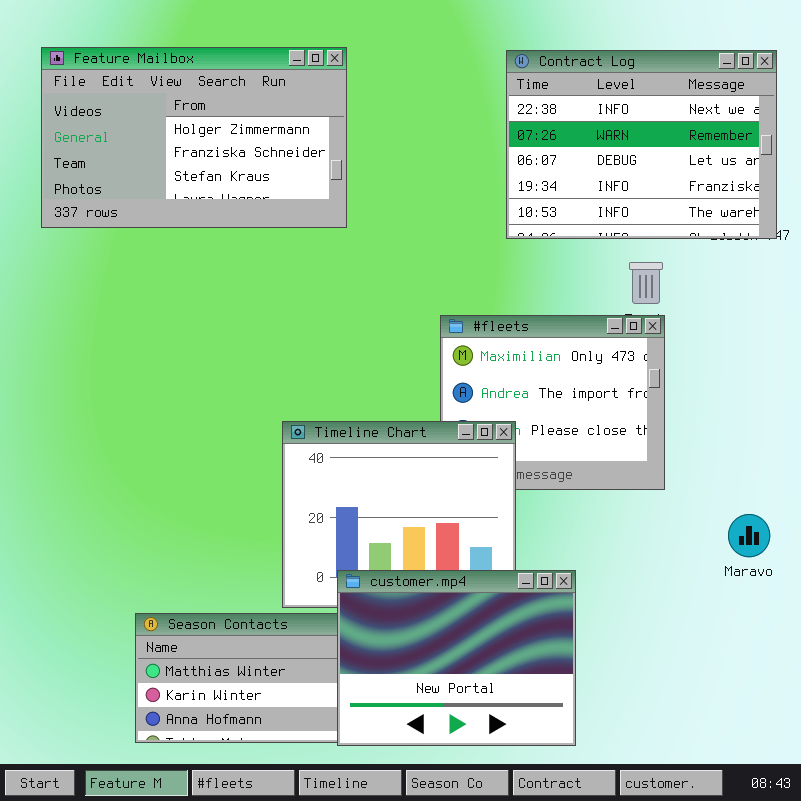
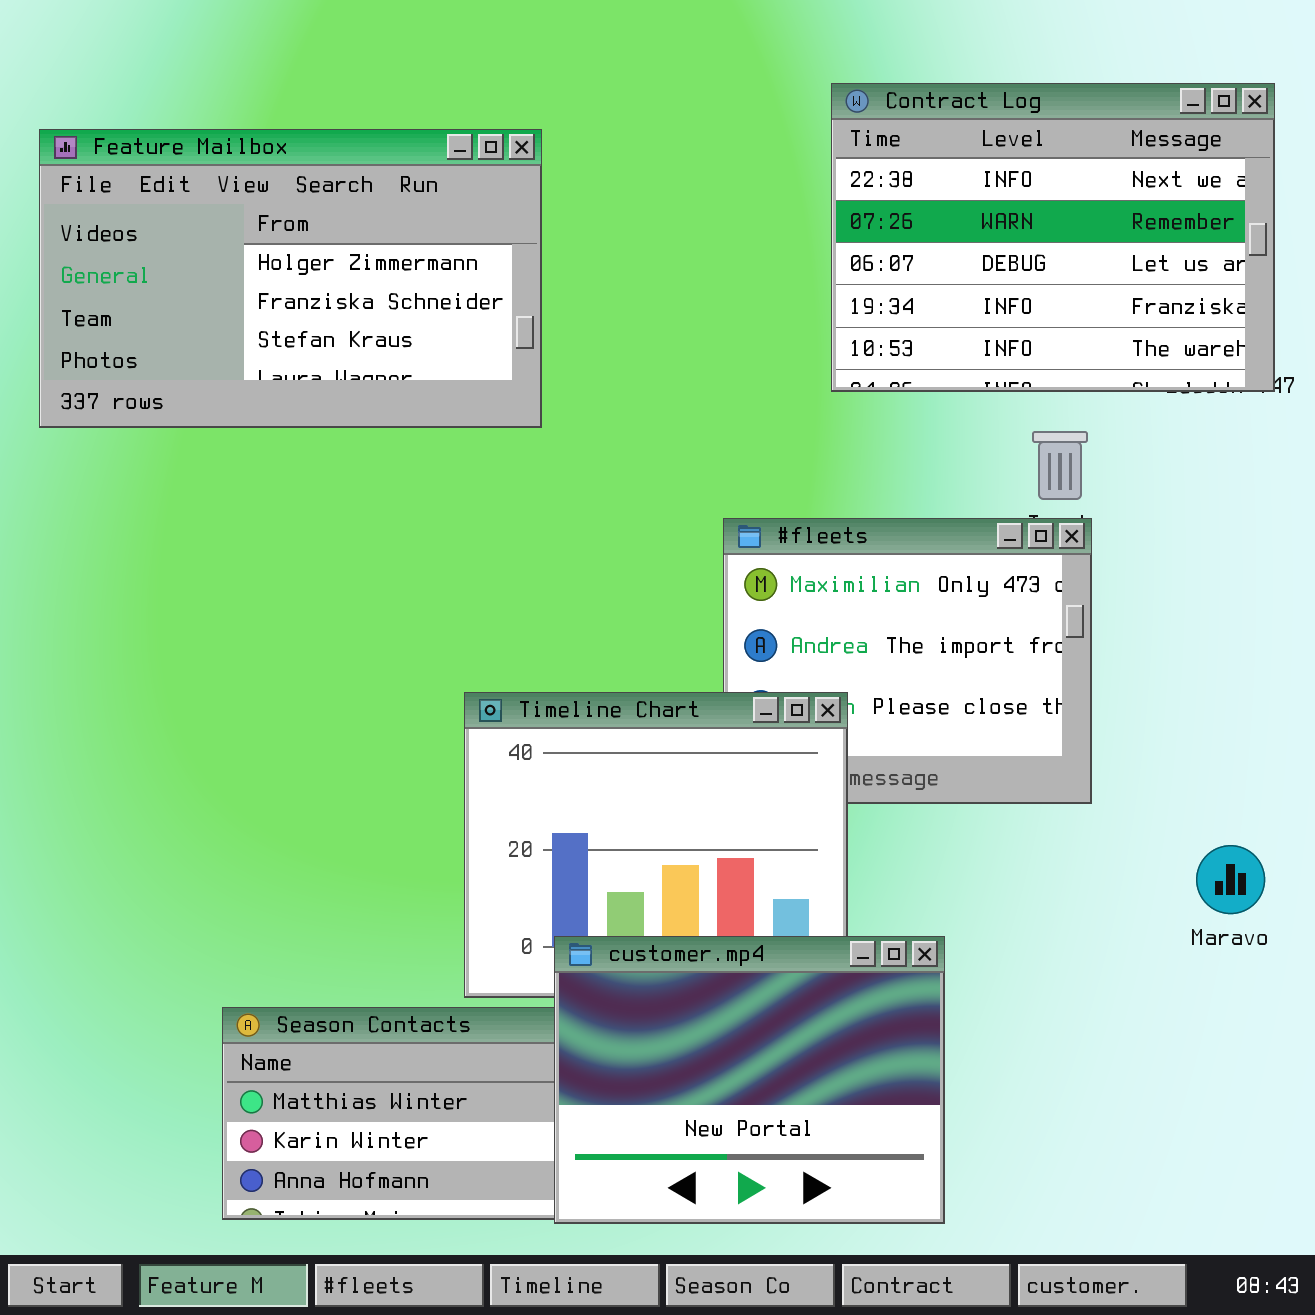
Feature Mailbox: [41,47,347,228] -> [39,129,542,428], moved

